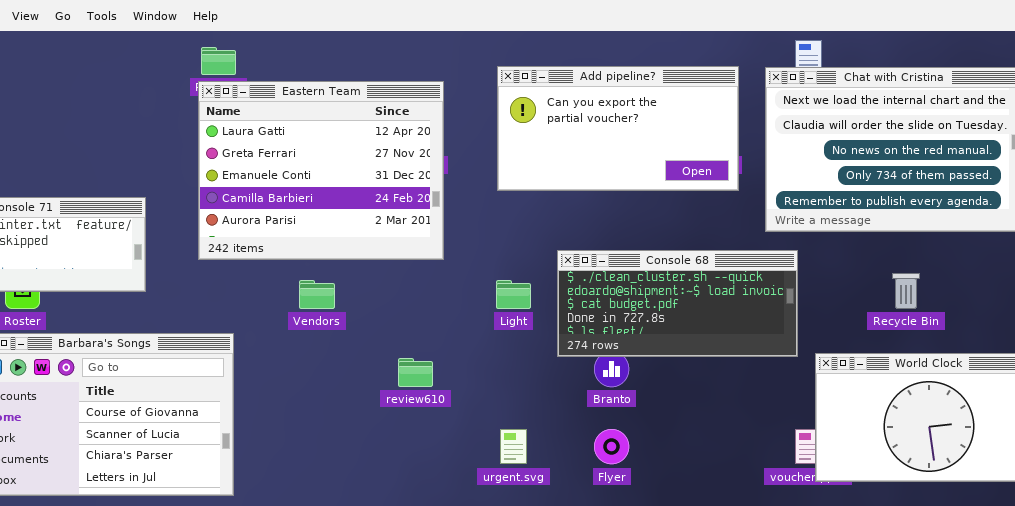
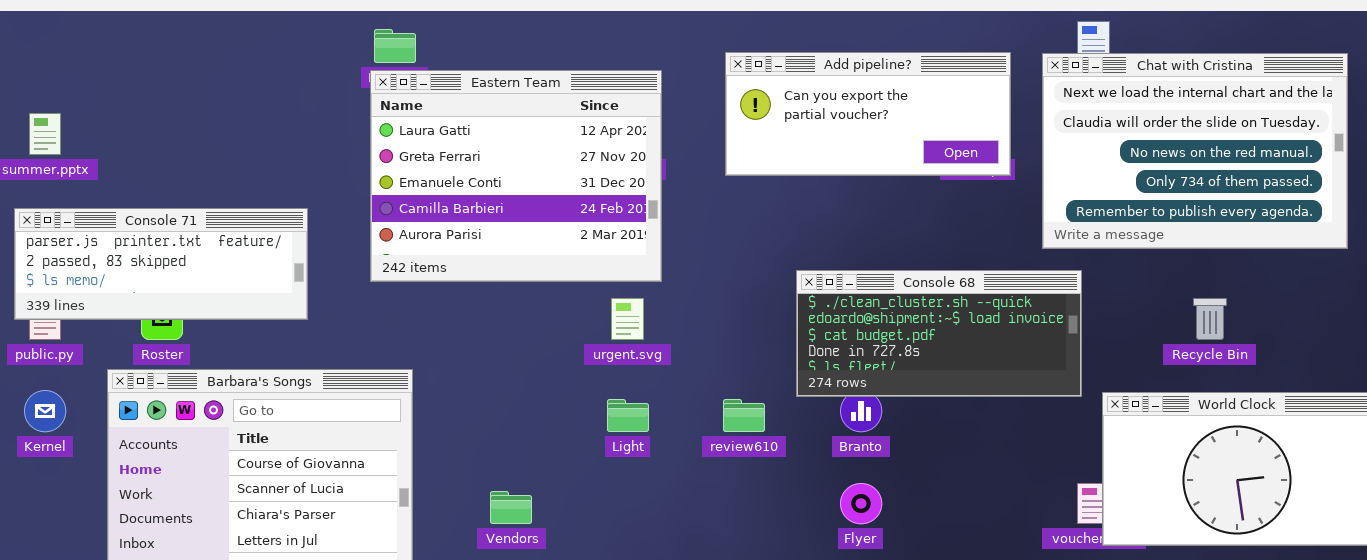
Add pipeline?: [497,66,739,191] -> [725,52,1011,176], resized
Vendors: [299,280,335,309] -> [490,491,532,524], moved
Light: [496,280,531,309] -> [607,399,649,432], moved
review610: [398,358,433,387] -> [723,399,765,432], moved
urgent.svg: [500,429,527,464] -> [611,298,644,340], moved

